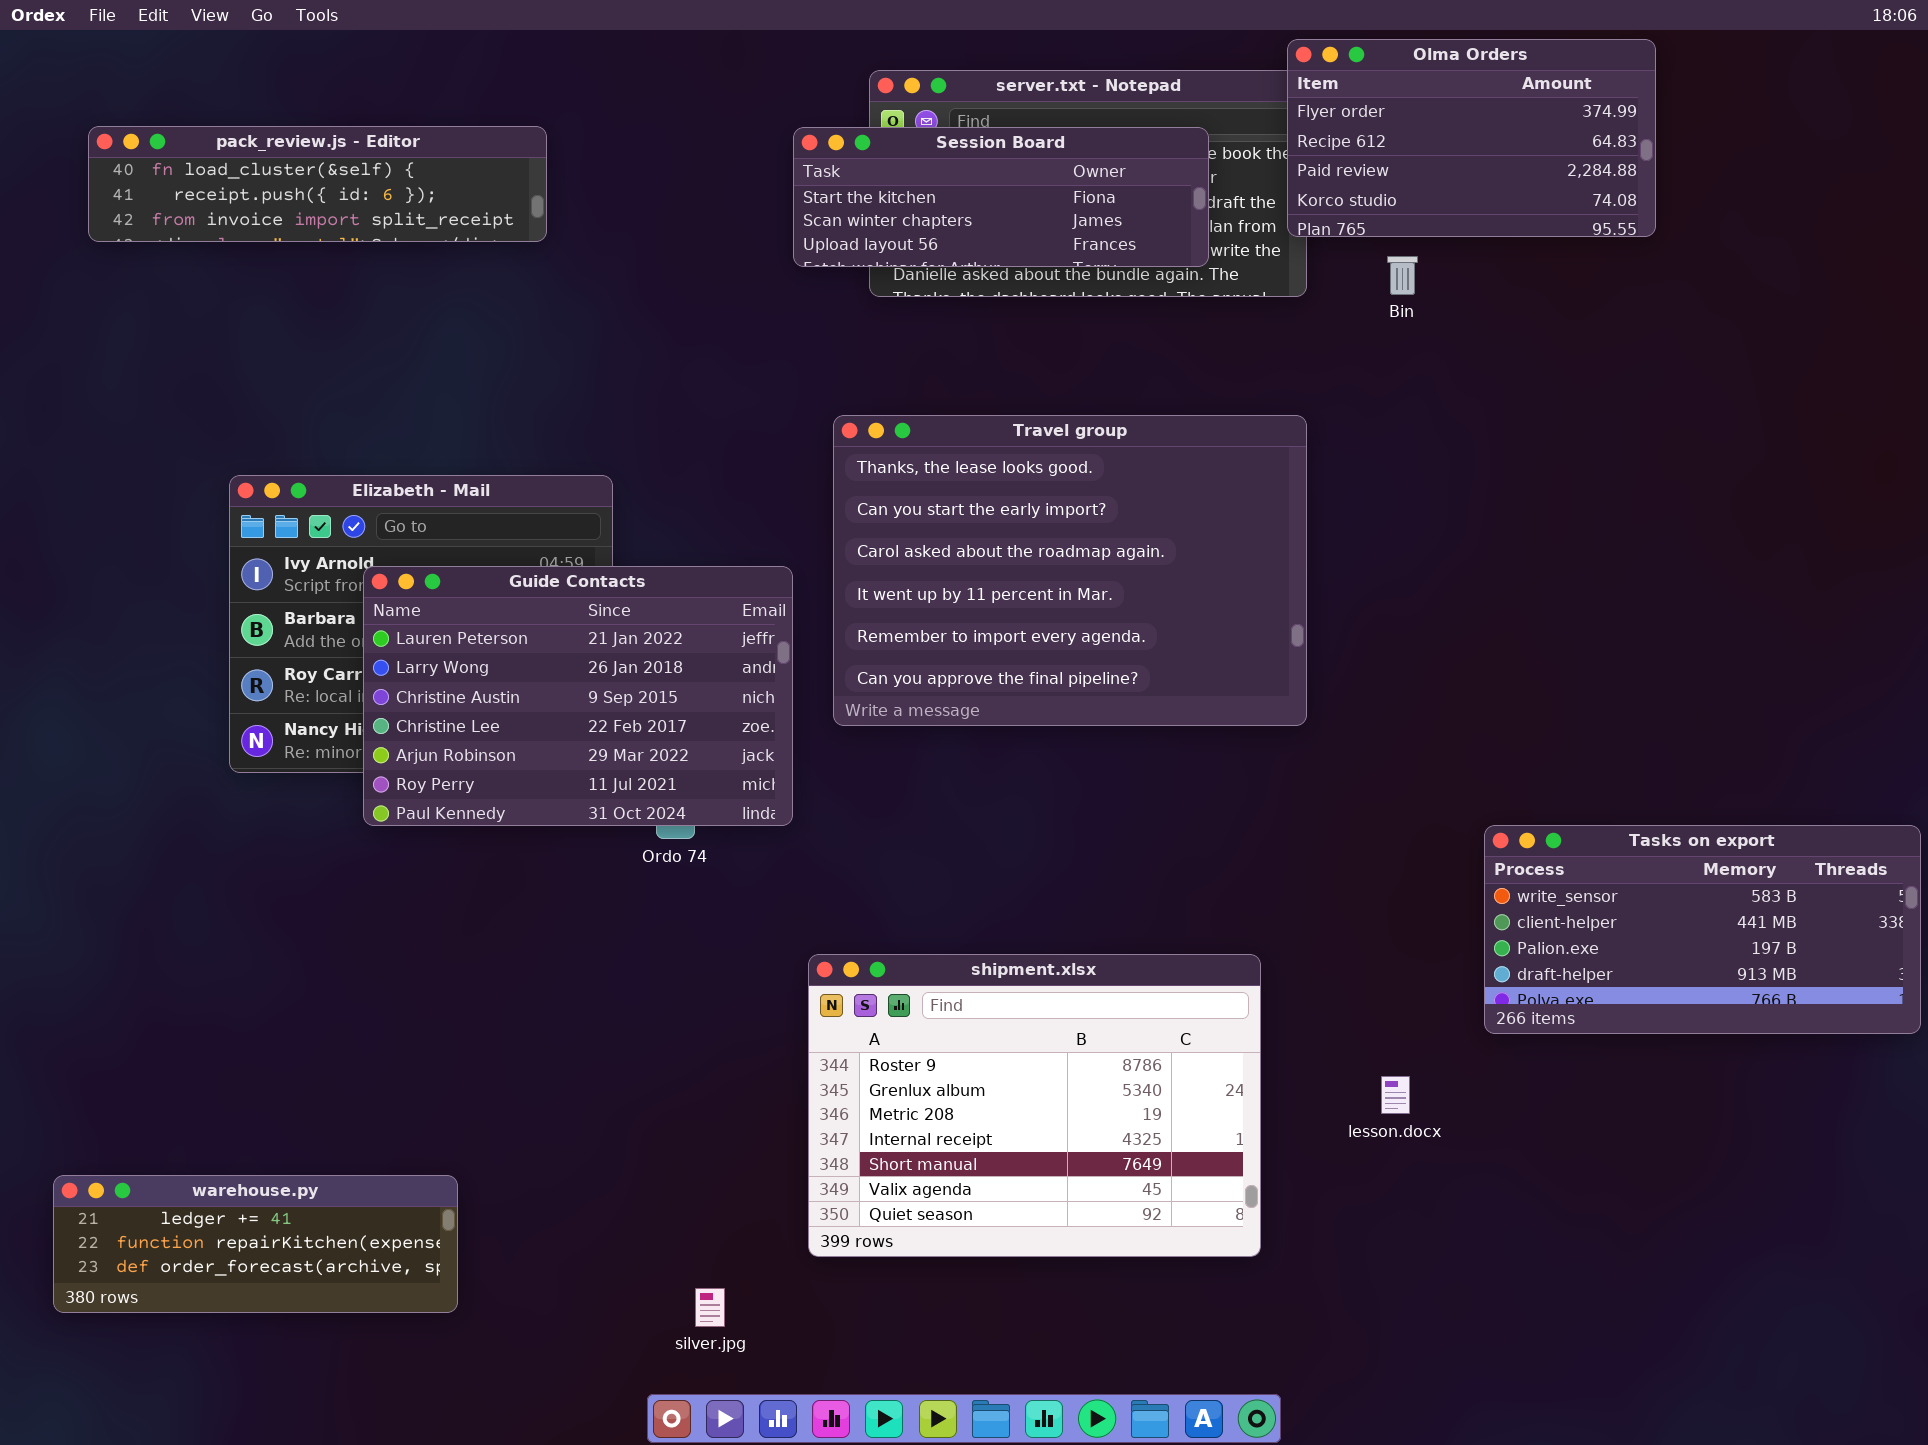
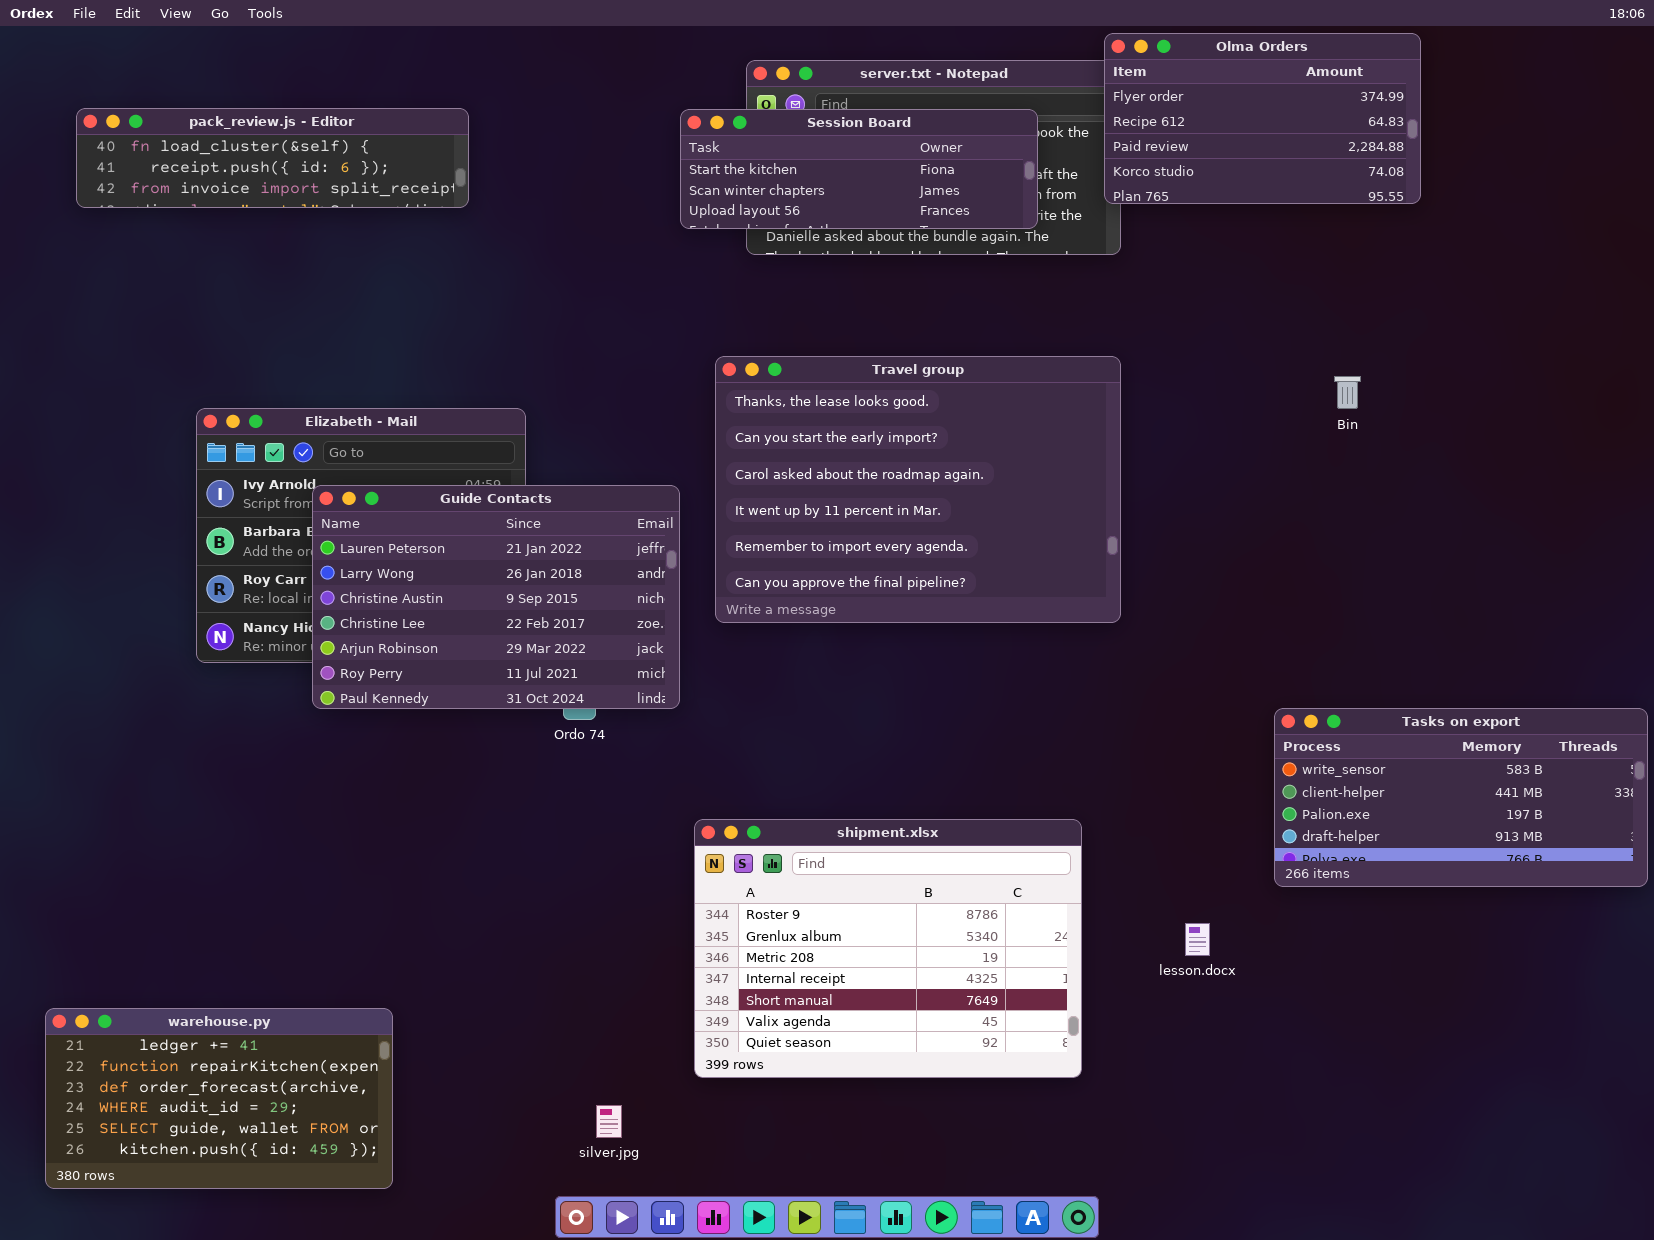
Bin: [1387,256,1418,295] -> [1334,376,1361,409], moved
warehouse.py: [53,1175,458,1313] -> [45,1008,393,1189], resized

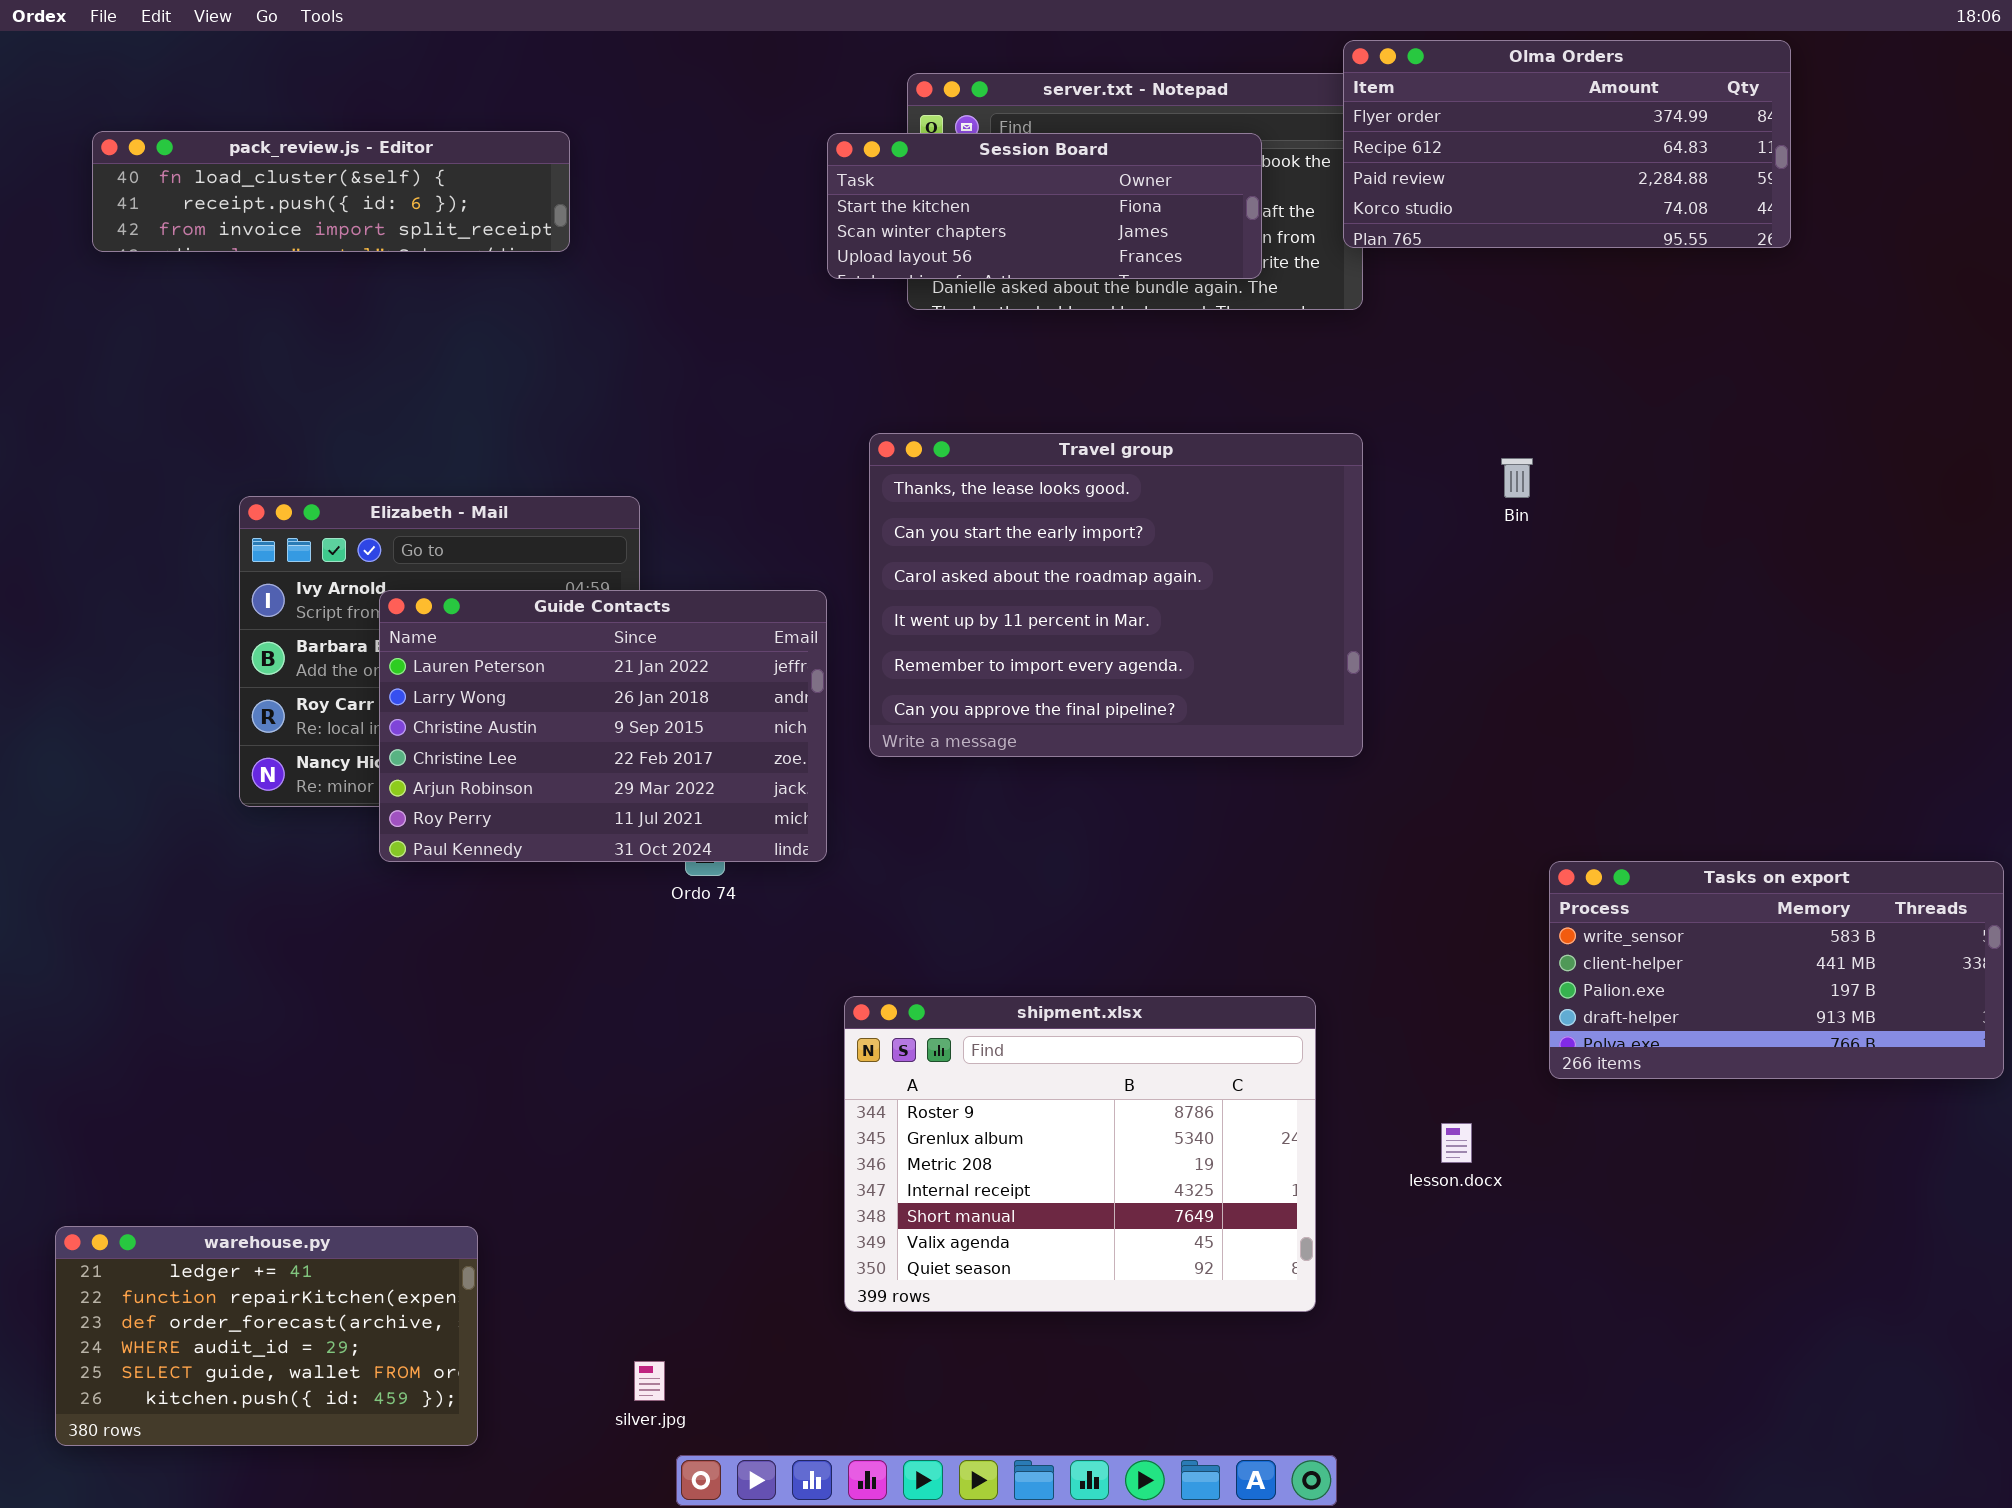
Olma Orders: [1104,33,1421,204] -> [1343,40,1791,248], resized
Bin: [1334,376,1361,409] -> [1501,458,1533,498], moved
silver.jpg: [596,1105,622,1138] -> [634,1361,665,1401], moved

